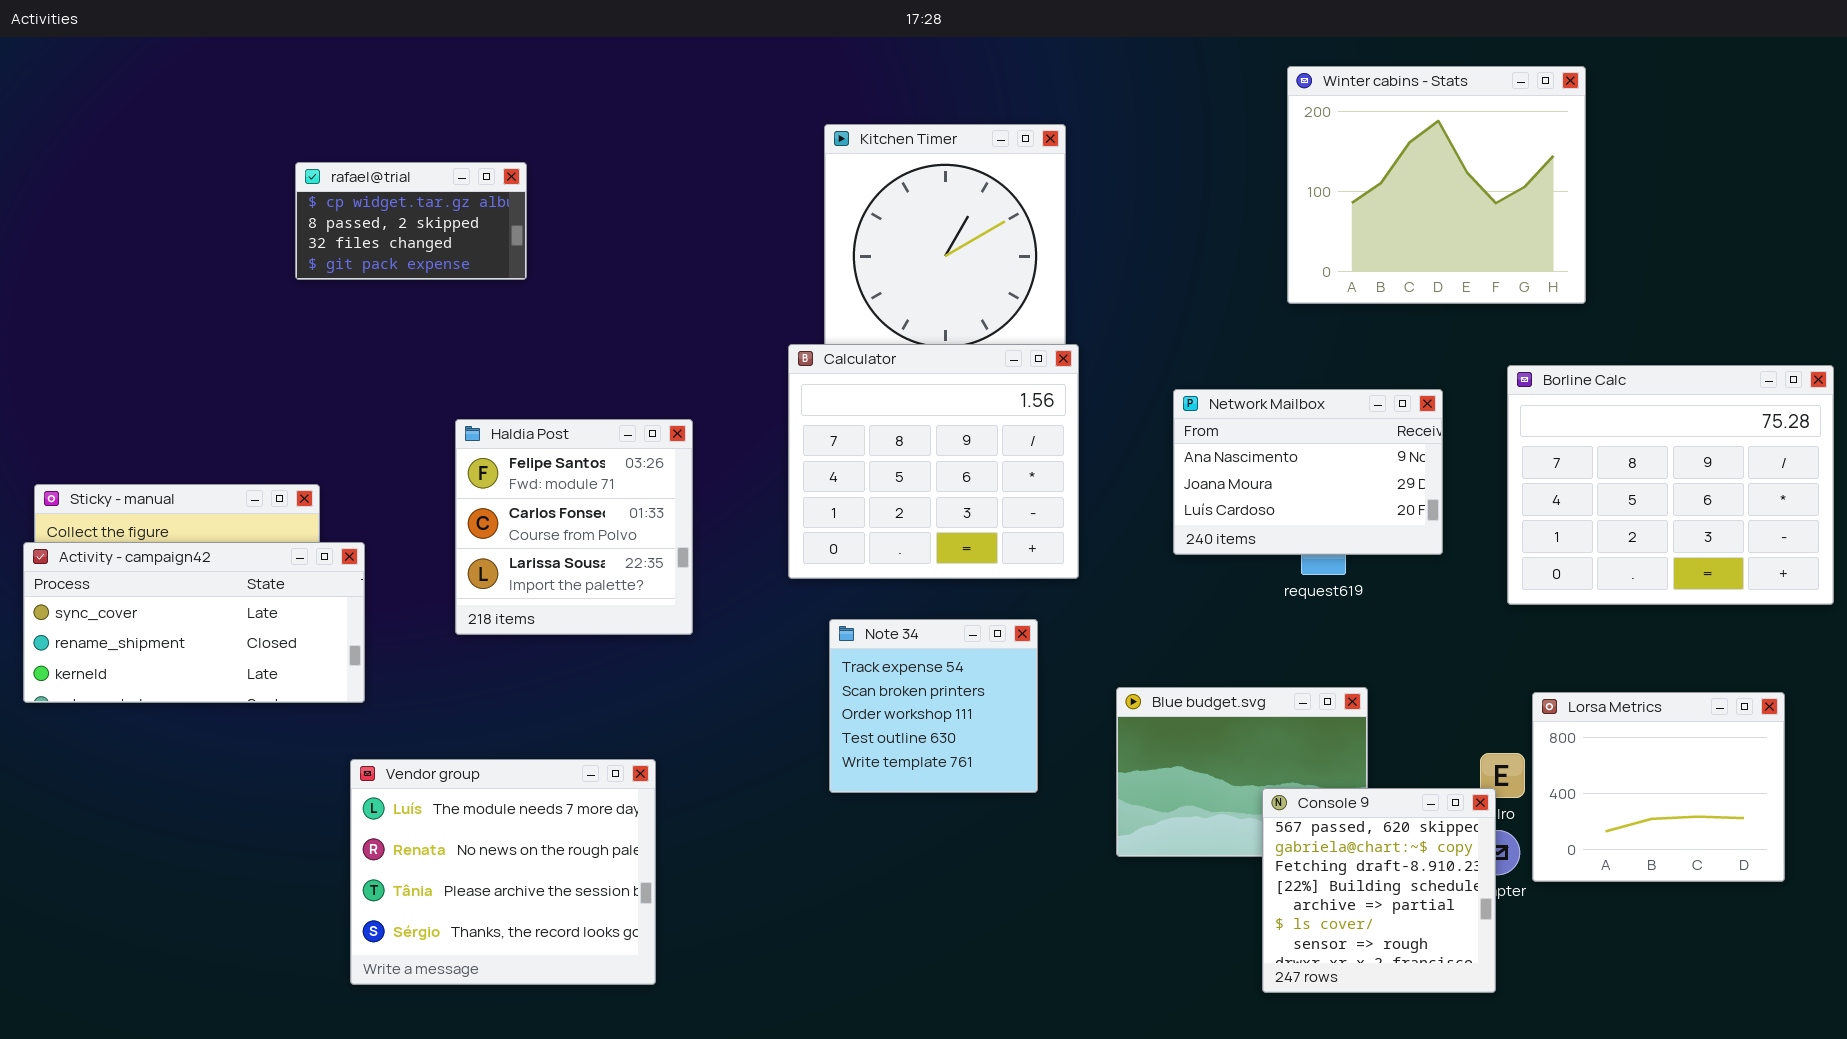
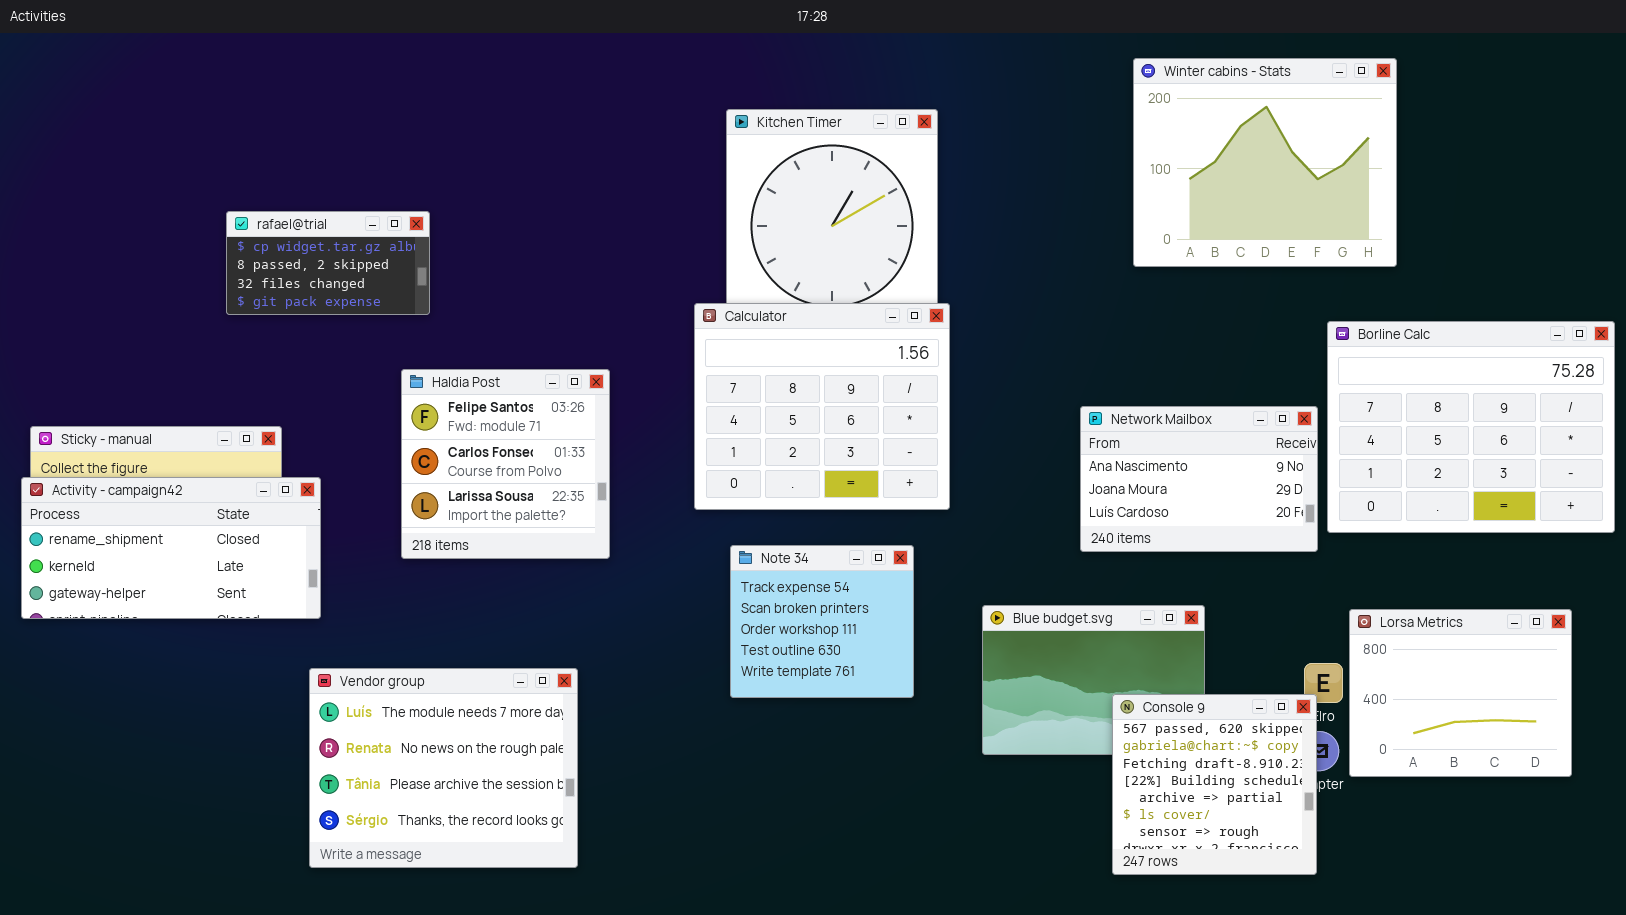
rafael@trial: [295,162,527,280] -> [226,211,430,315], moved
Network Mailbox: [1173,389,1443,555] -> [1080,406,1318,552], moved
Activity - campaign42: [23,542,365,703] -> [21,477,321,619], scrolled down 1 row

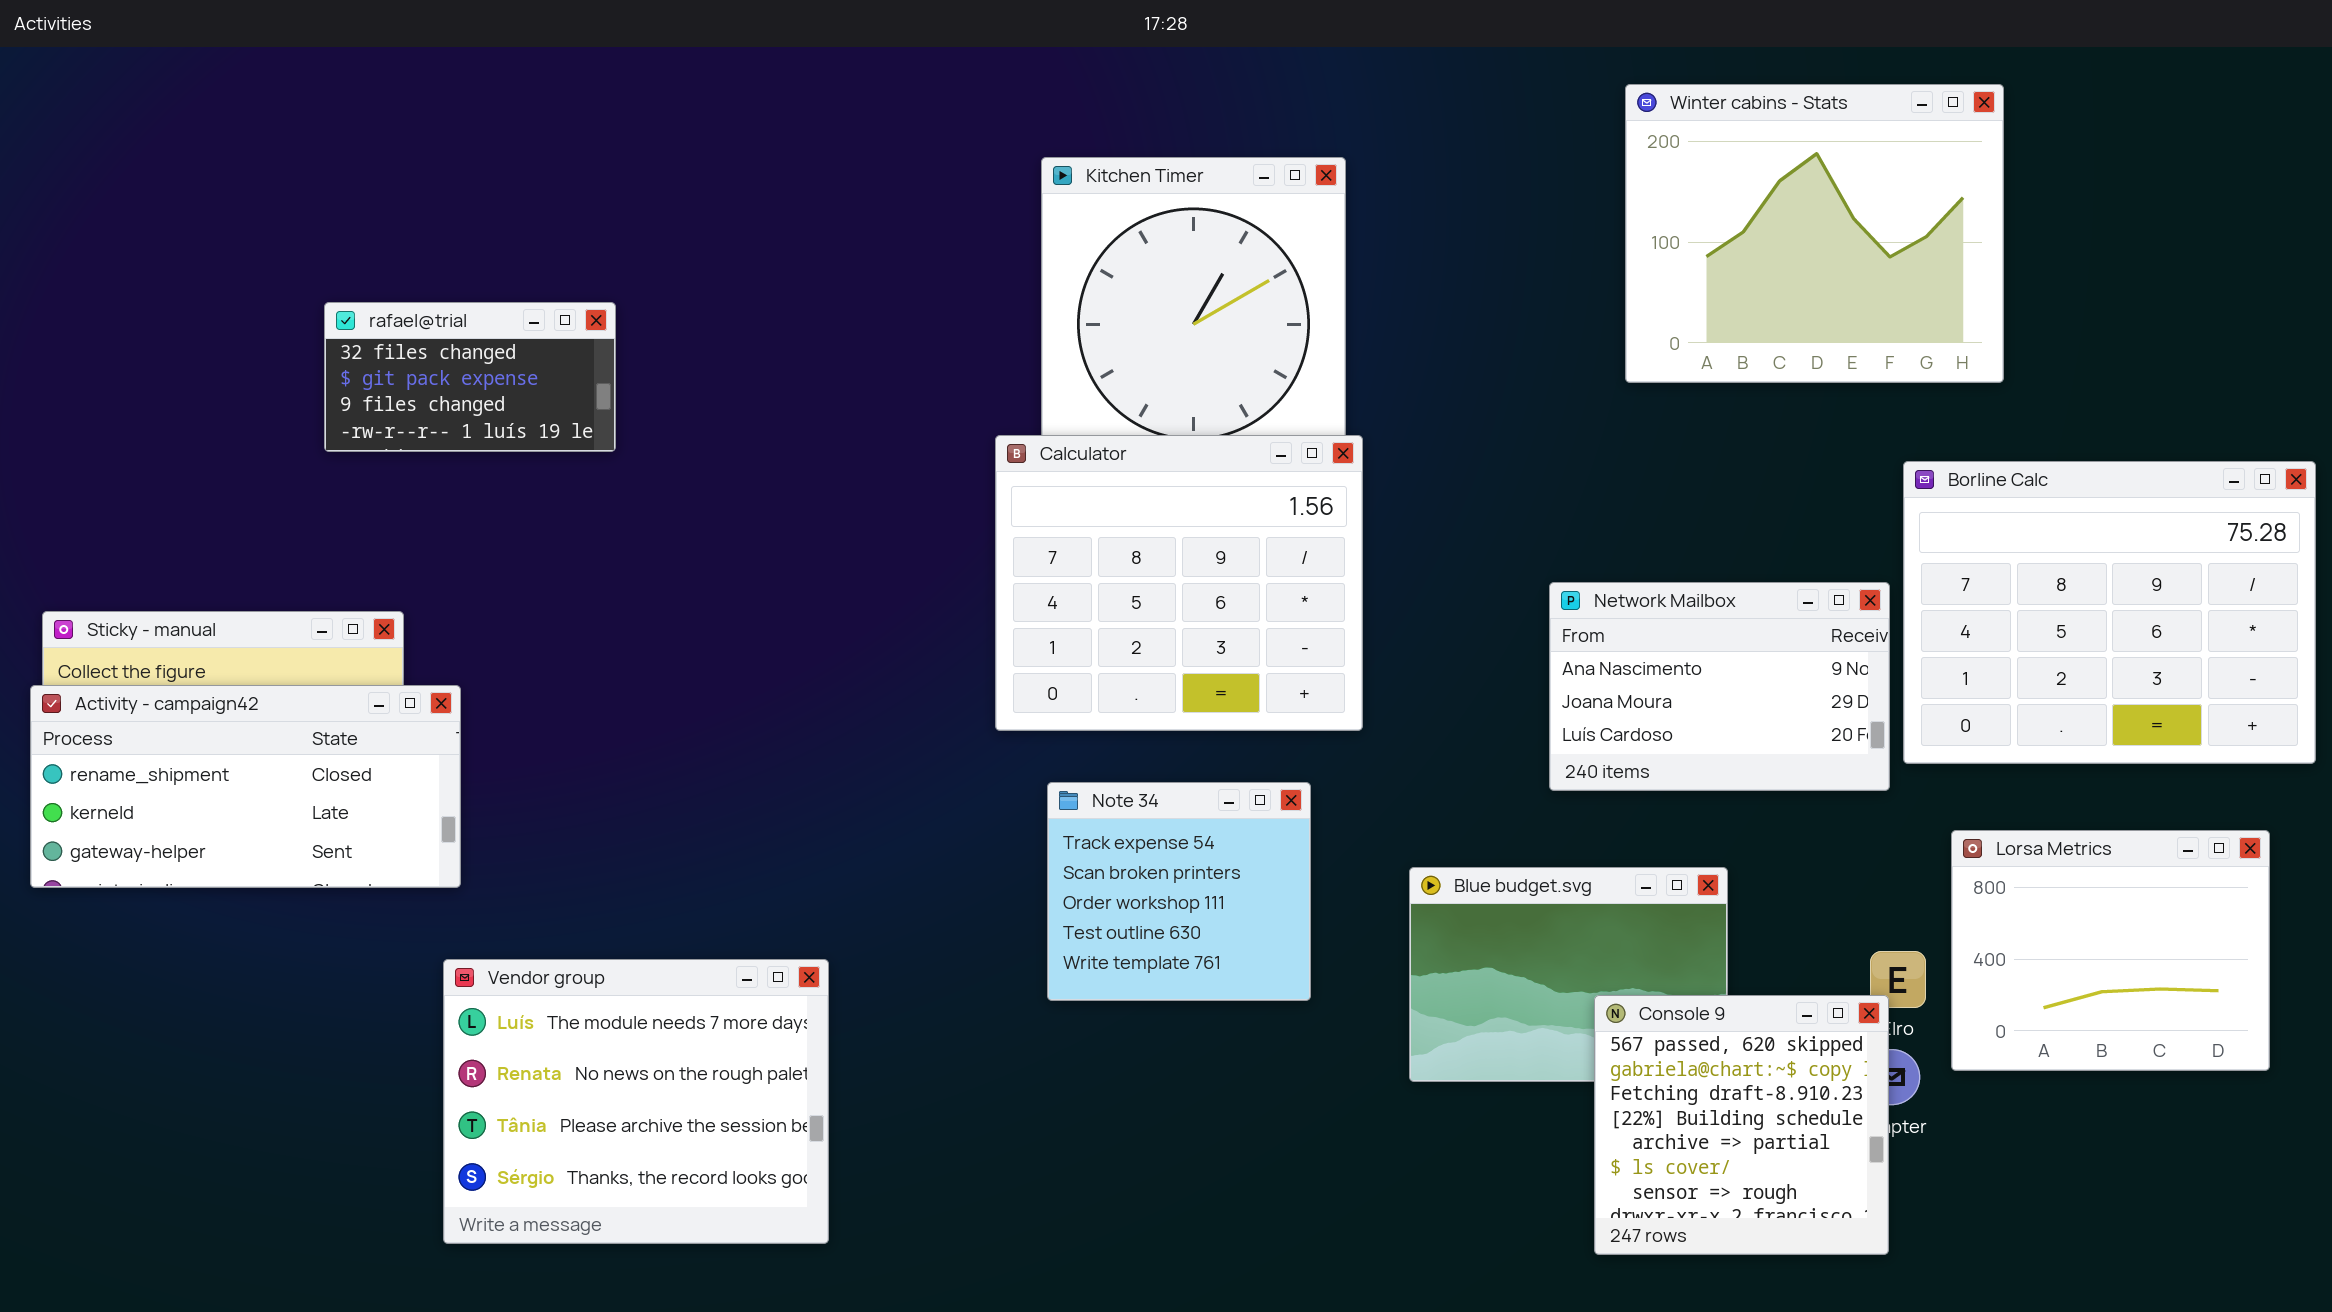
rafael@trial: [226,211,430,315] -> [324,302,616,452], scrolled down 2 rows
Haldia Post: [401,369,610,559] -> none, closed
Lorsa Metrics: [1349,609,1572,777] -> [1951,830,2270,1071], moved

